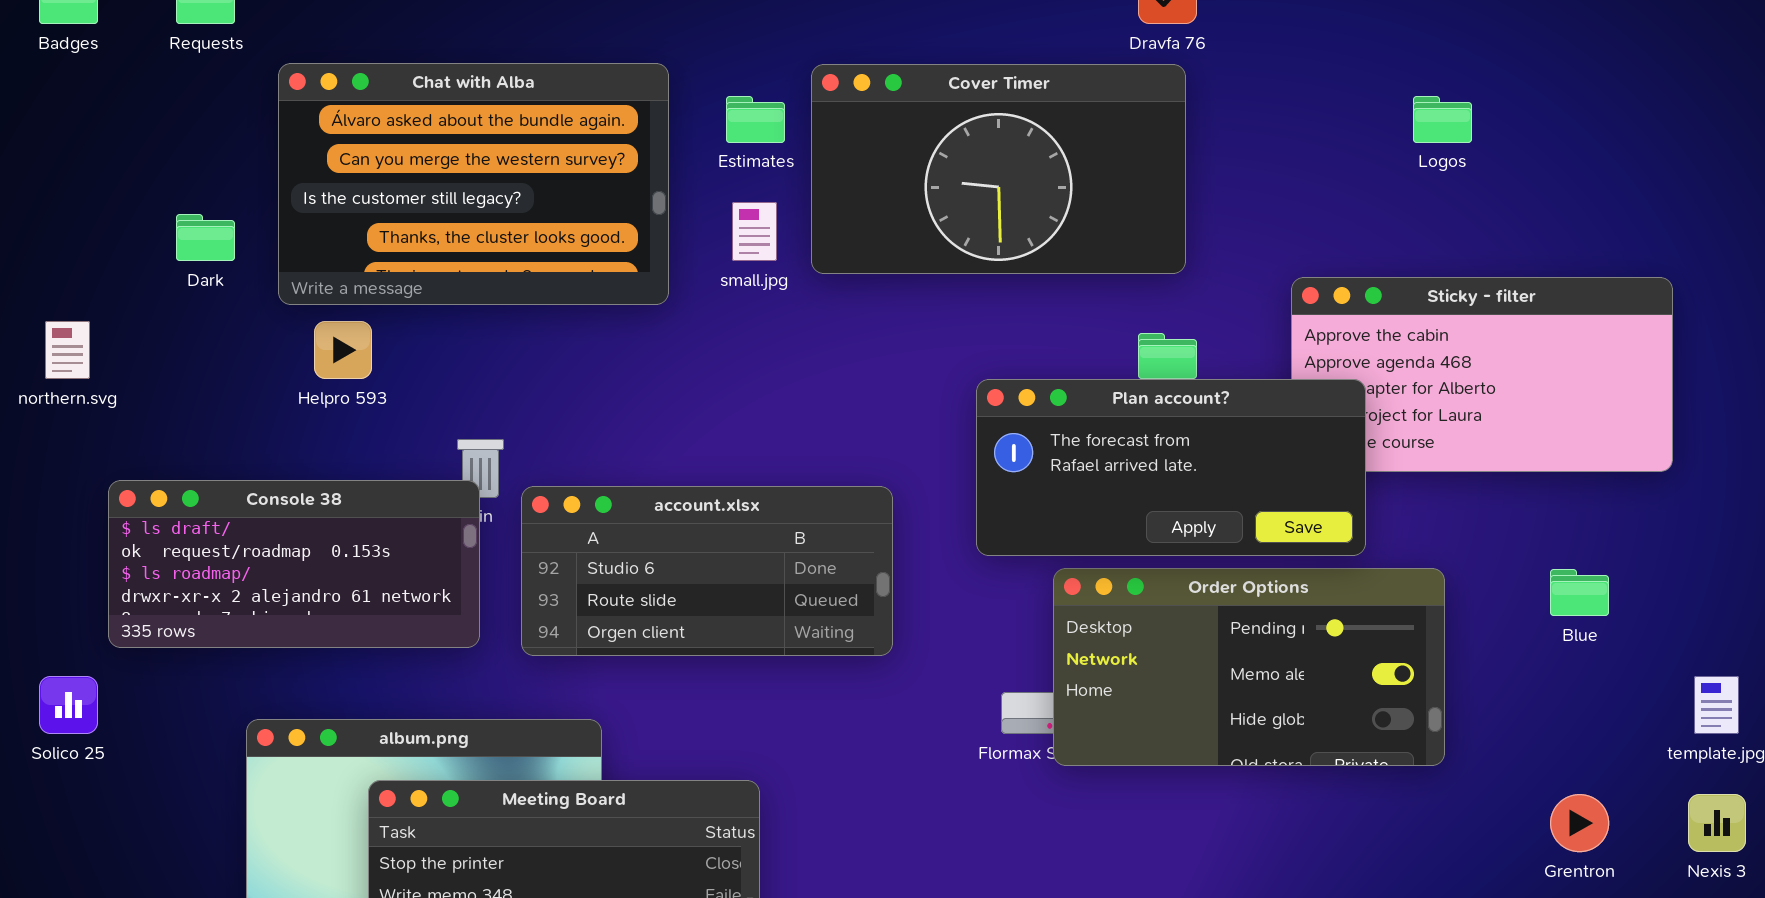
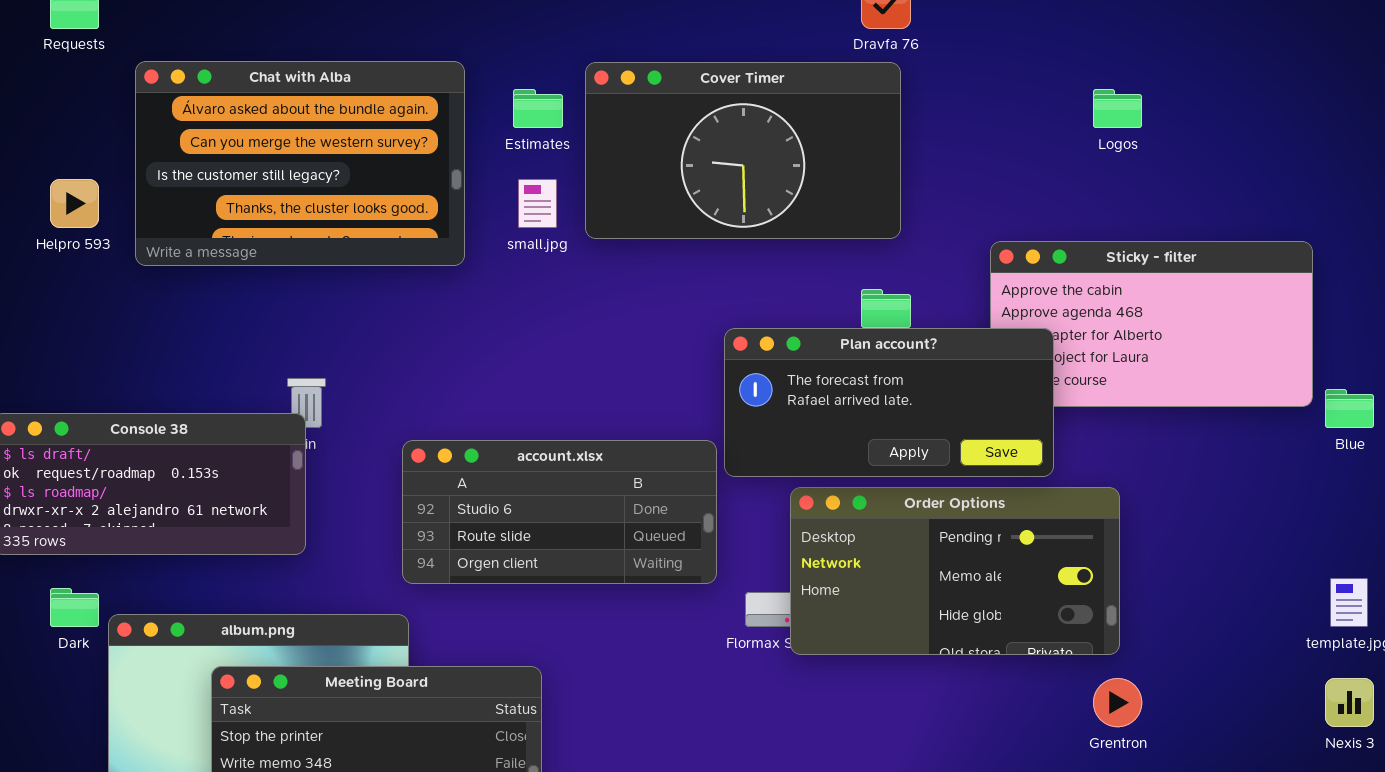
Dark: [176,214,235,261] -> [50,588,99,627], moved
Helpro 593: [314,321,372,379] -> [50,179,99,228], moved
account.xlsx: [521,486,893,656] -> [402,440,717,584], moved
Blue: [1550,569,1609,616] -> [1325,389,1374,428], moved
Grentron: [1550,794,1609,852] -> [1093,678,1142,727], moved

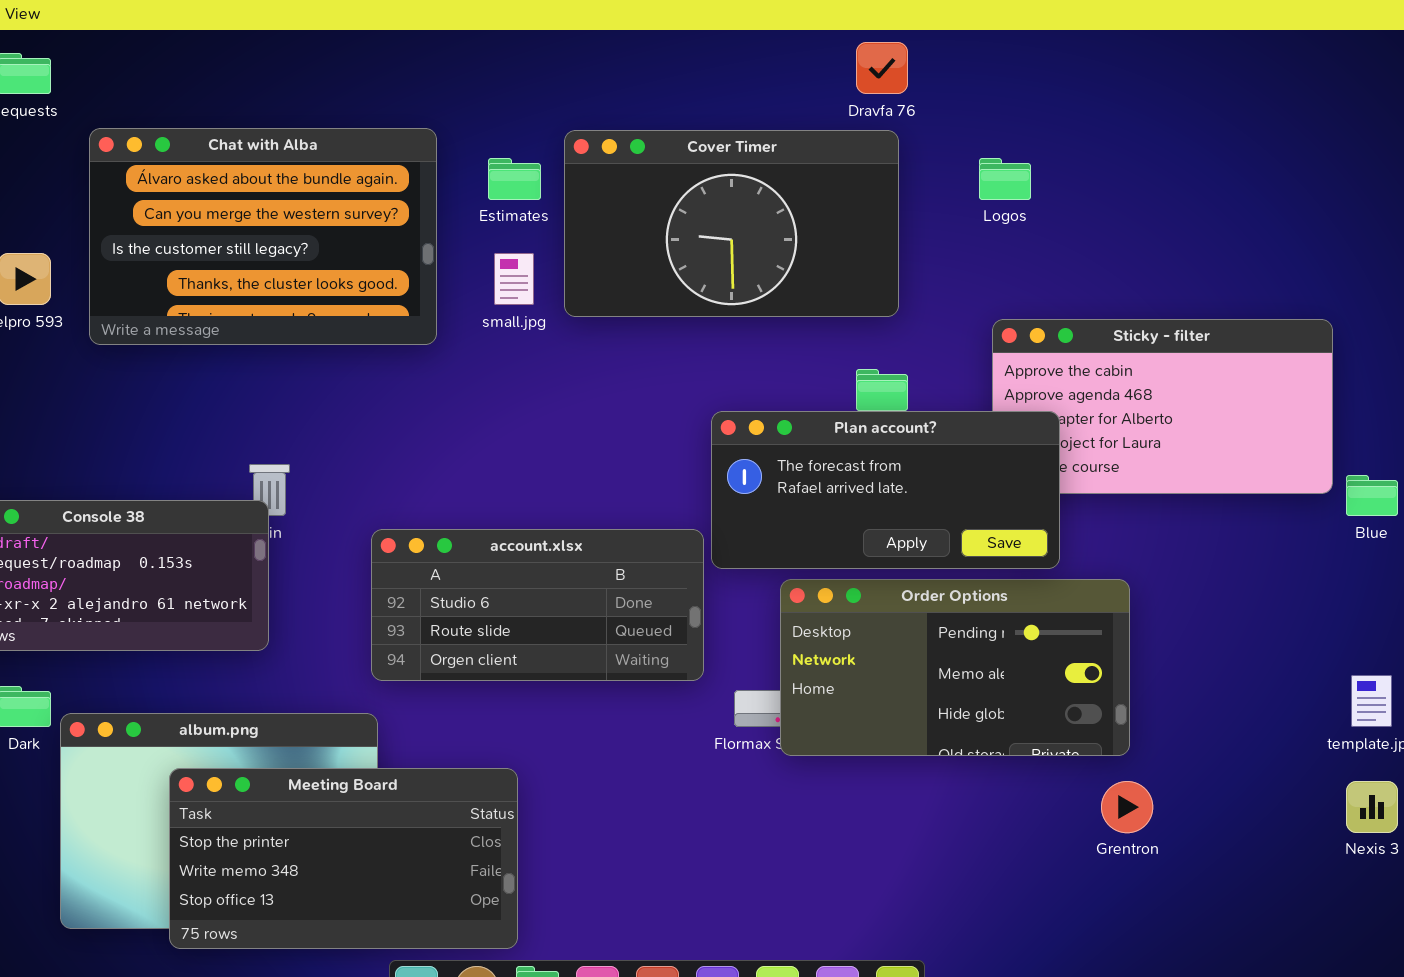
Logos: [1093,89,1142,128] -> [979,158,1031,200], moved

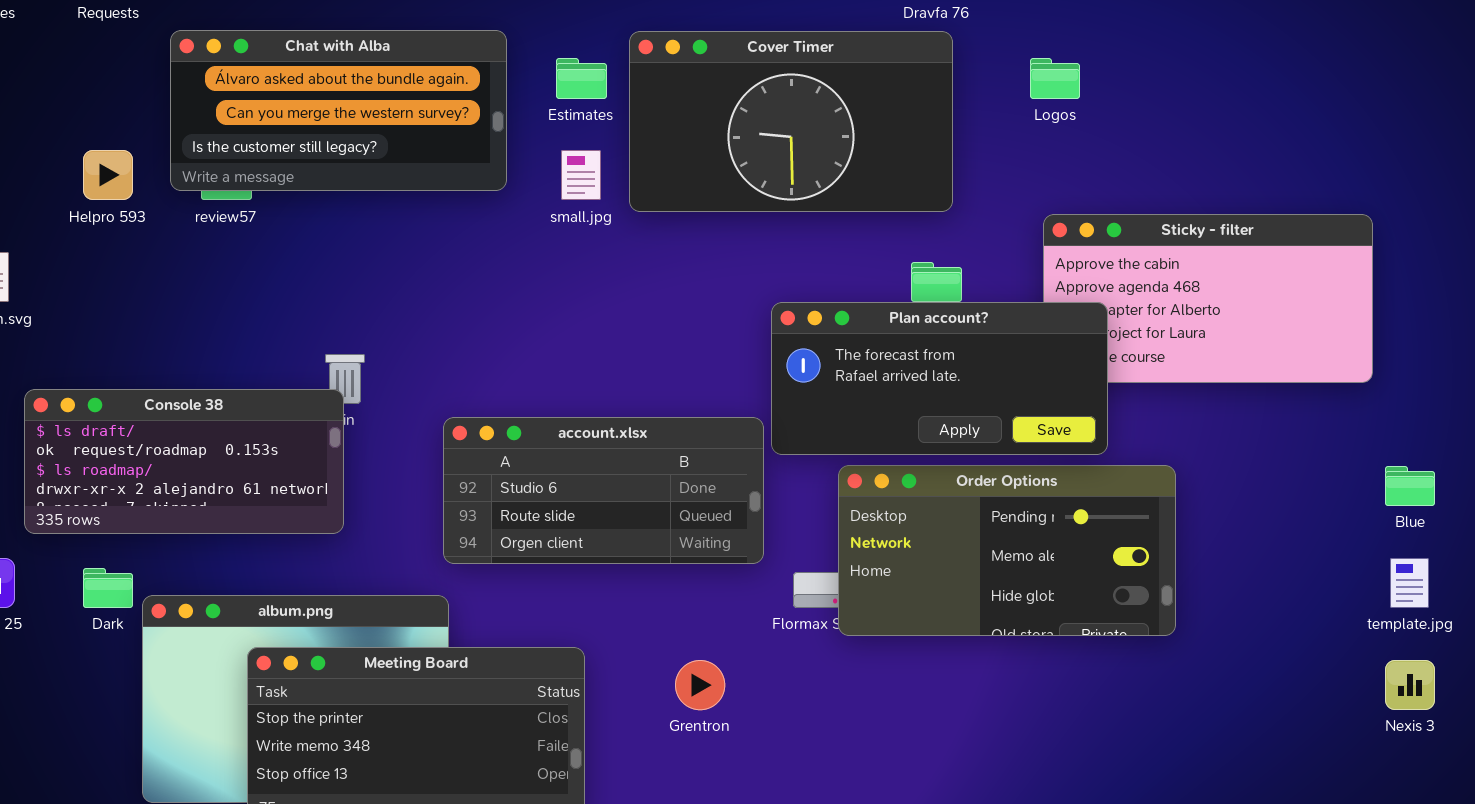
Chat with Alba: [89,128,437,345] -> [170,30,507,191], resized
Blue: [1346,475,1398,516] -> [1385,466,1435,506], moved
Grentron: [1101,781,1153,833] -> [675,660,725,710], moved

